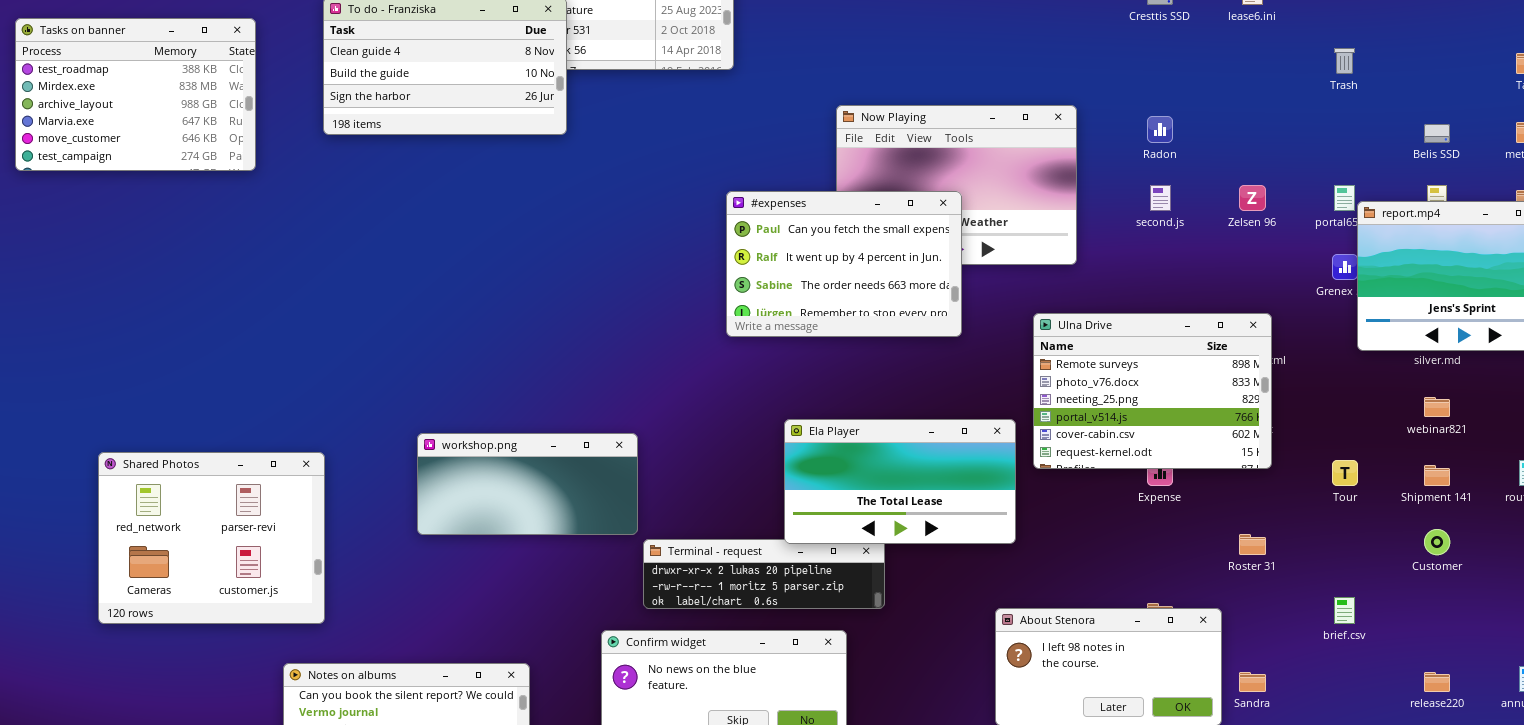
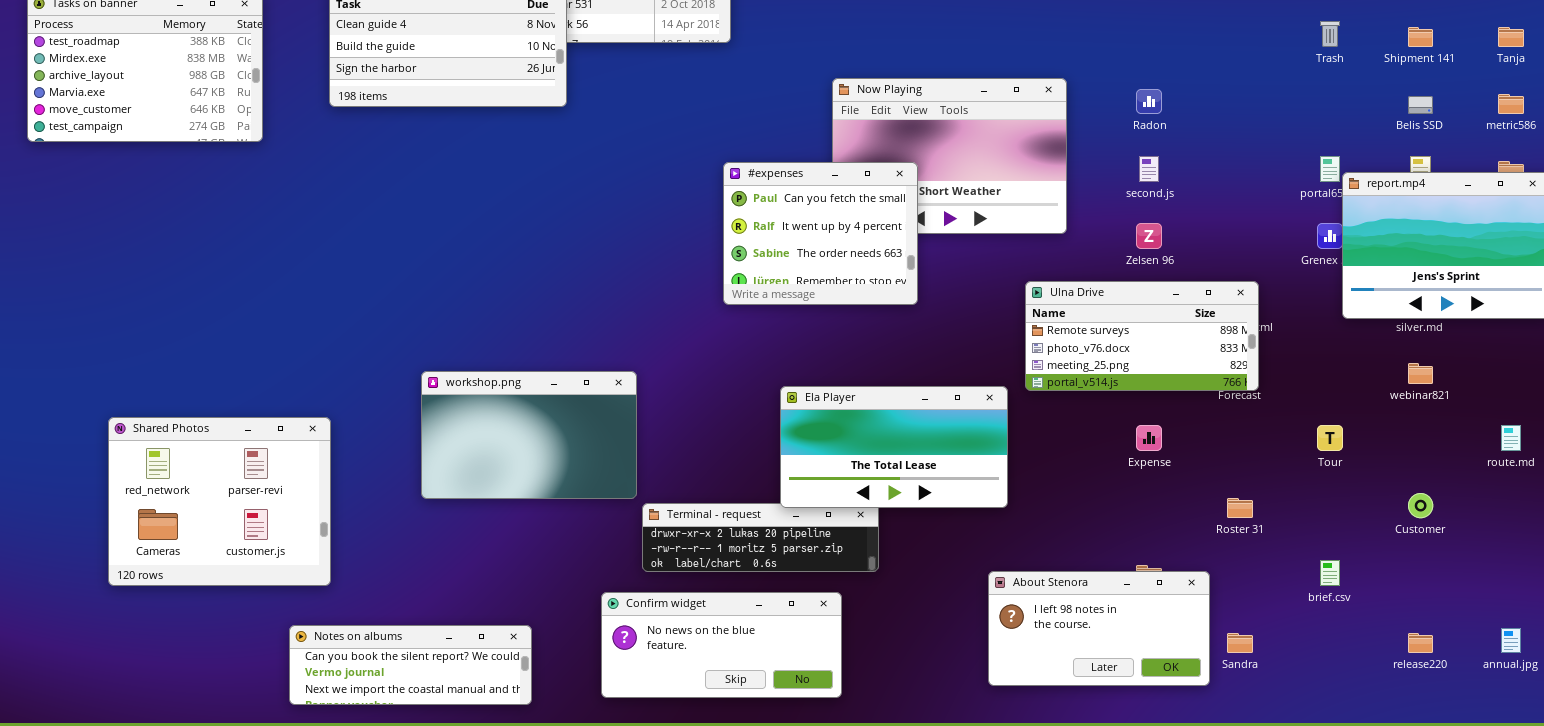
Zelsen 96: [1239,185,1266,211] -> [1136,223,1162,249], moved
#expenses: [726,191,962,337] -> [723,162,918,305], resized
Ulna Drive: [1033,313,1272,469] -> [1025,281,1259,391], resized
workshop.png: [417,433,638,535] -> [421,371,637,499], resized
Shipment 141: [1424,465,1450,486] -> [1408,27,1433,47], moved

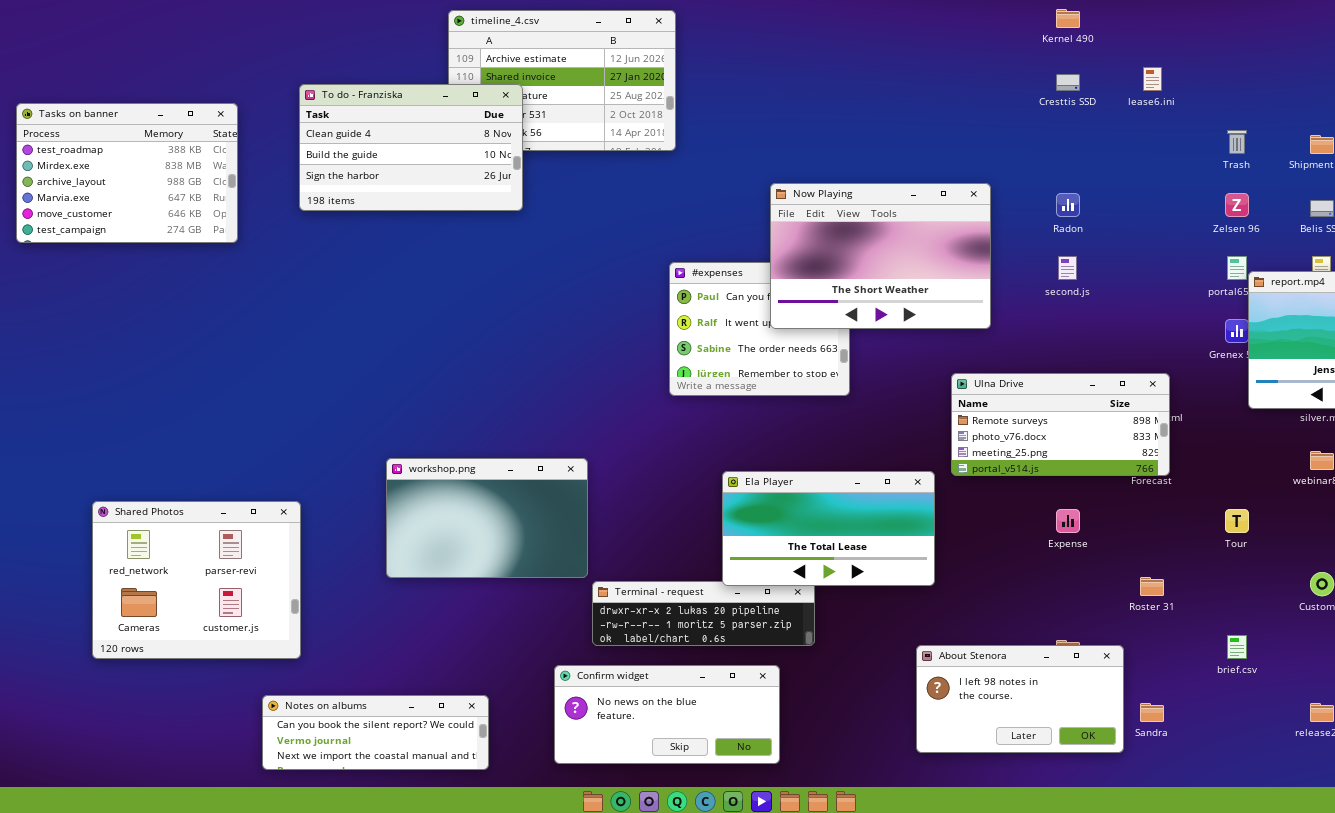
Now Playing: [832,78,1067,234] -> [770,183,991,329], raised
Zelsen 96: [1136,223,1162,249] -> [1225,193,1249,217], moved

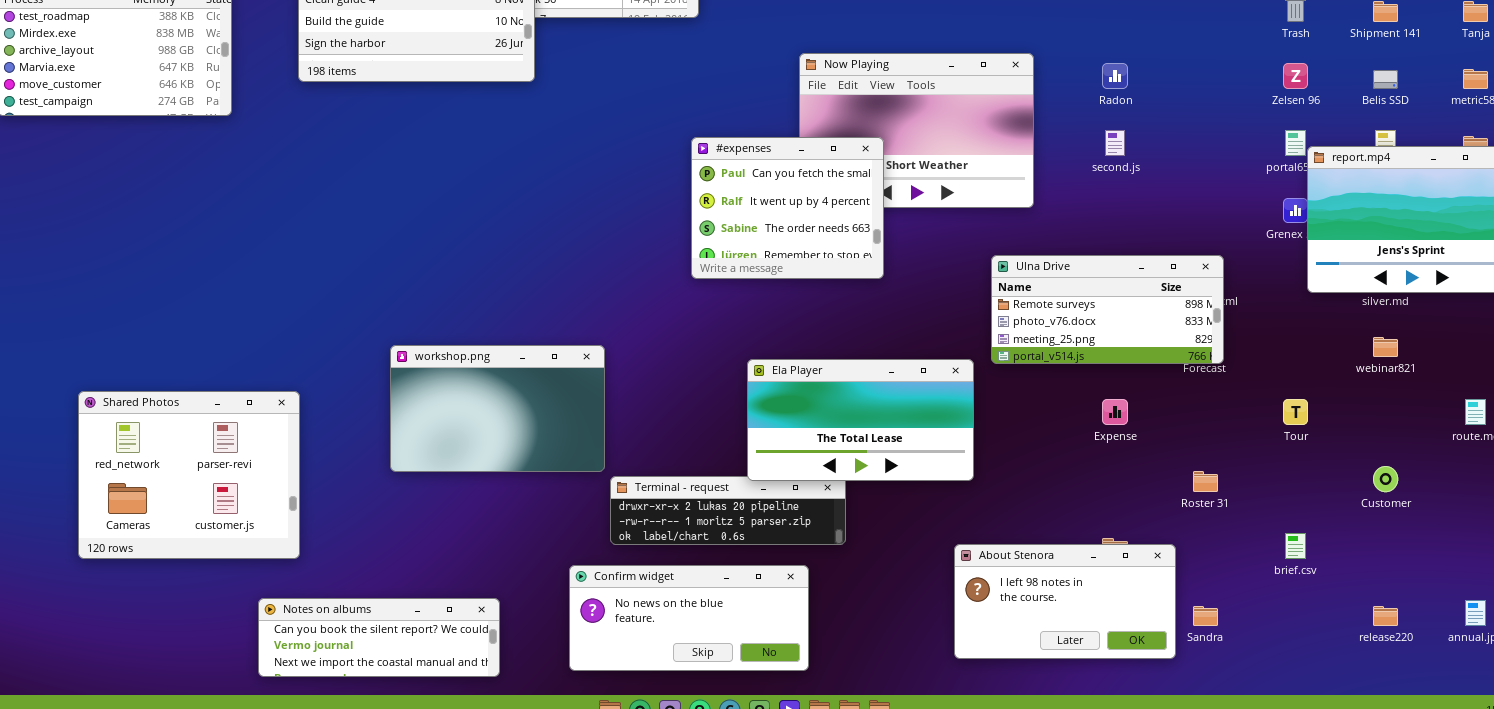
#expenses: [669,262,850,396] -> [691,137,884,279], raised

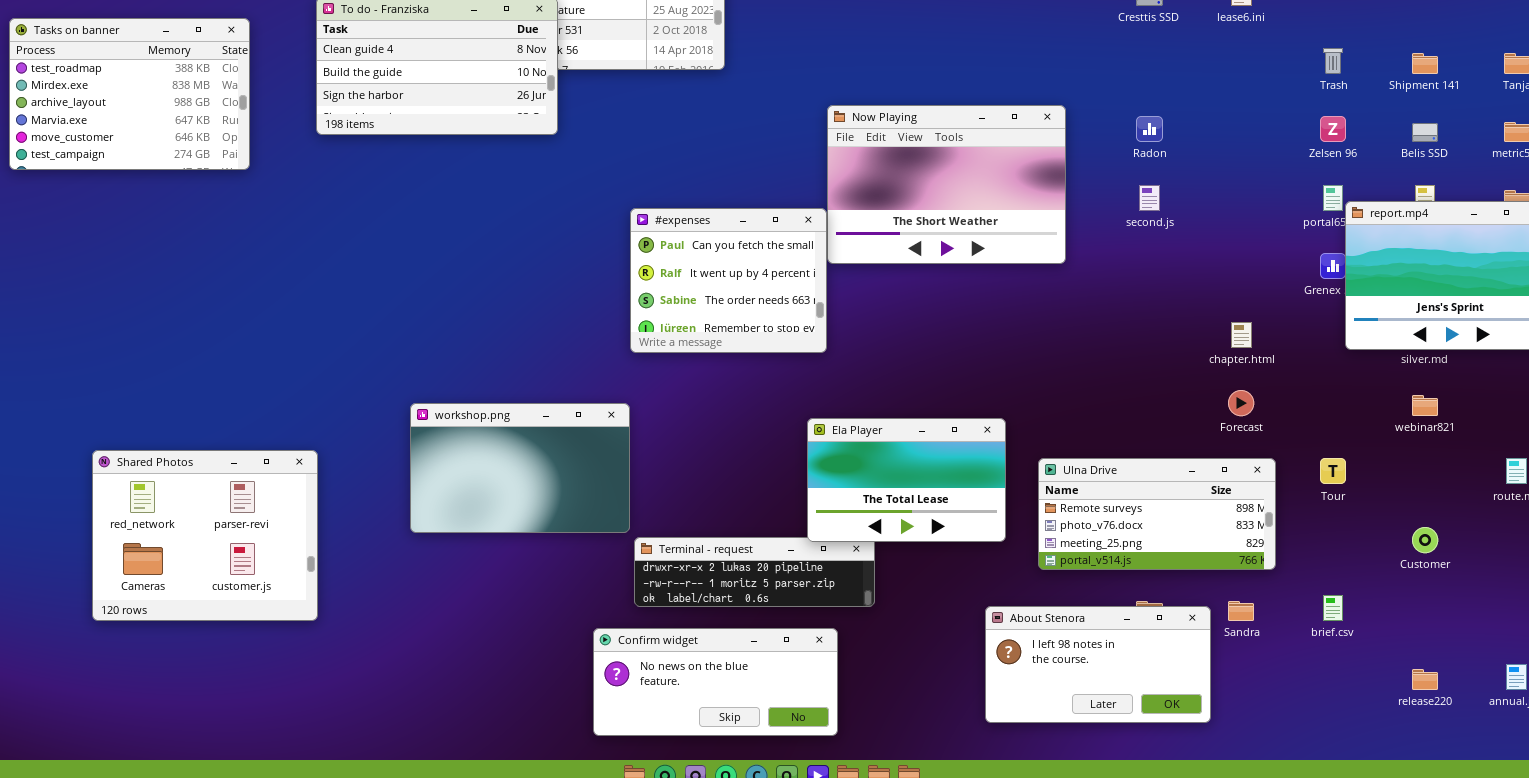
#expenses: [691,137,884,279] -> [630,208,827,353], moved
Ulna Drive: [991,255,1224,364] -> [1038,458,1276,570], moved
Ela Player: [747,359,974,481] -> [807,418,1006,542], resized
Notes on albums: [258,598,500,677] -> none, closed
Sandra: [1193,606,1218,626] -> [1228,601,1254,621], moved

